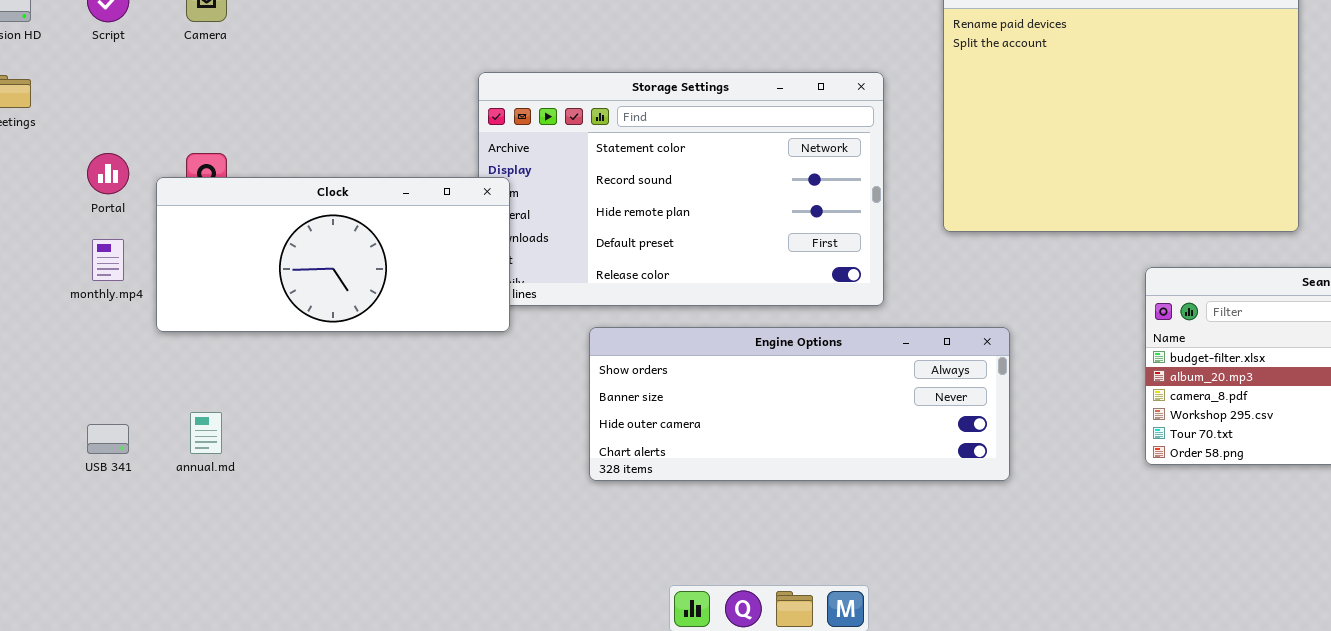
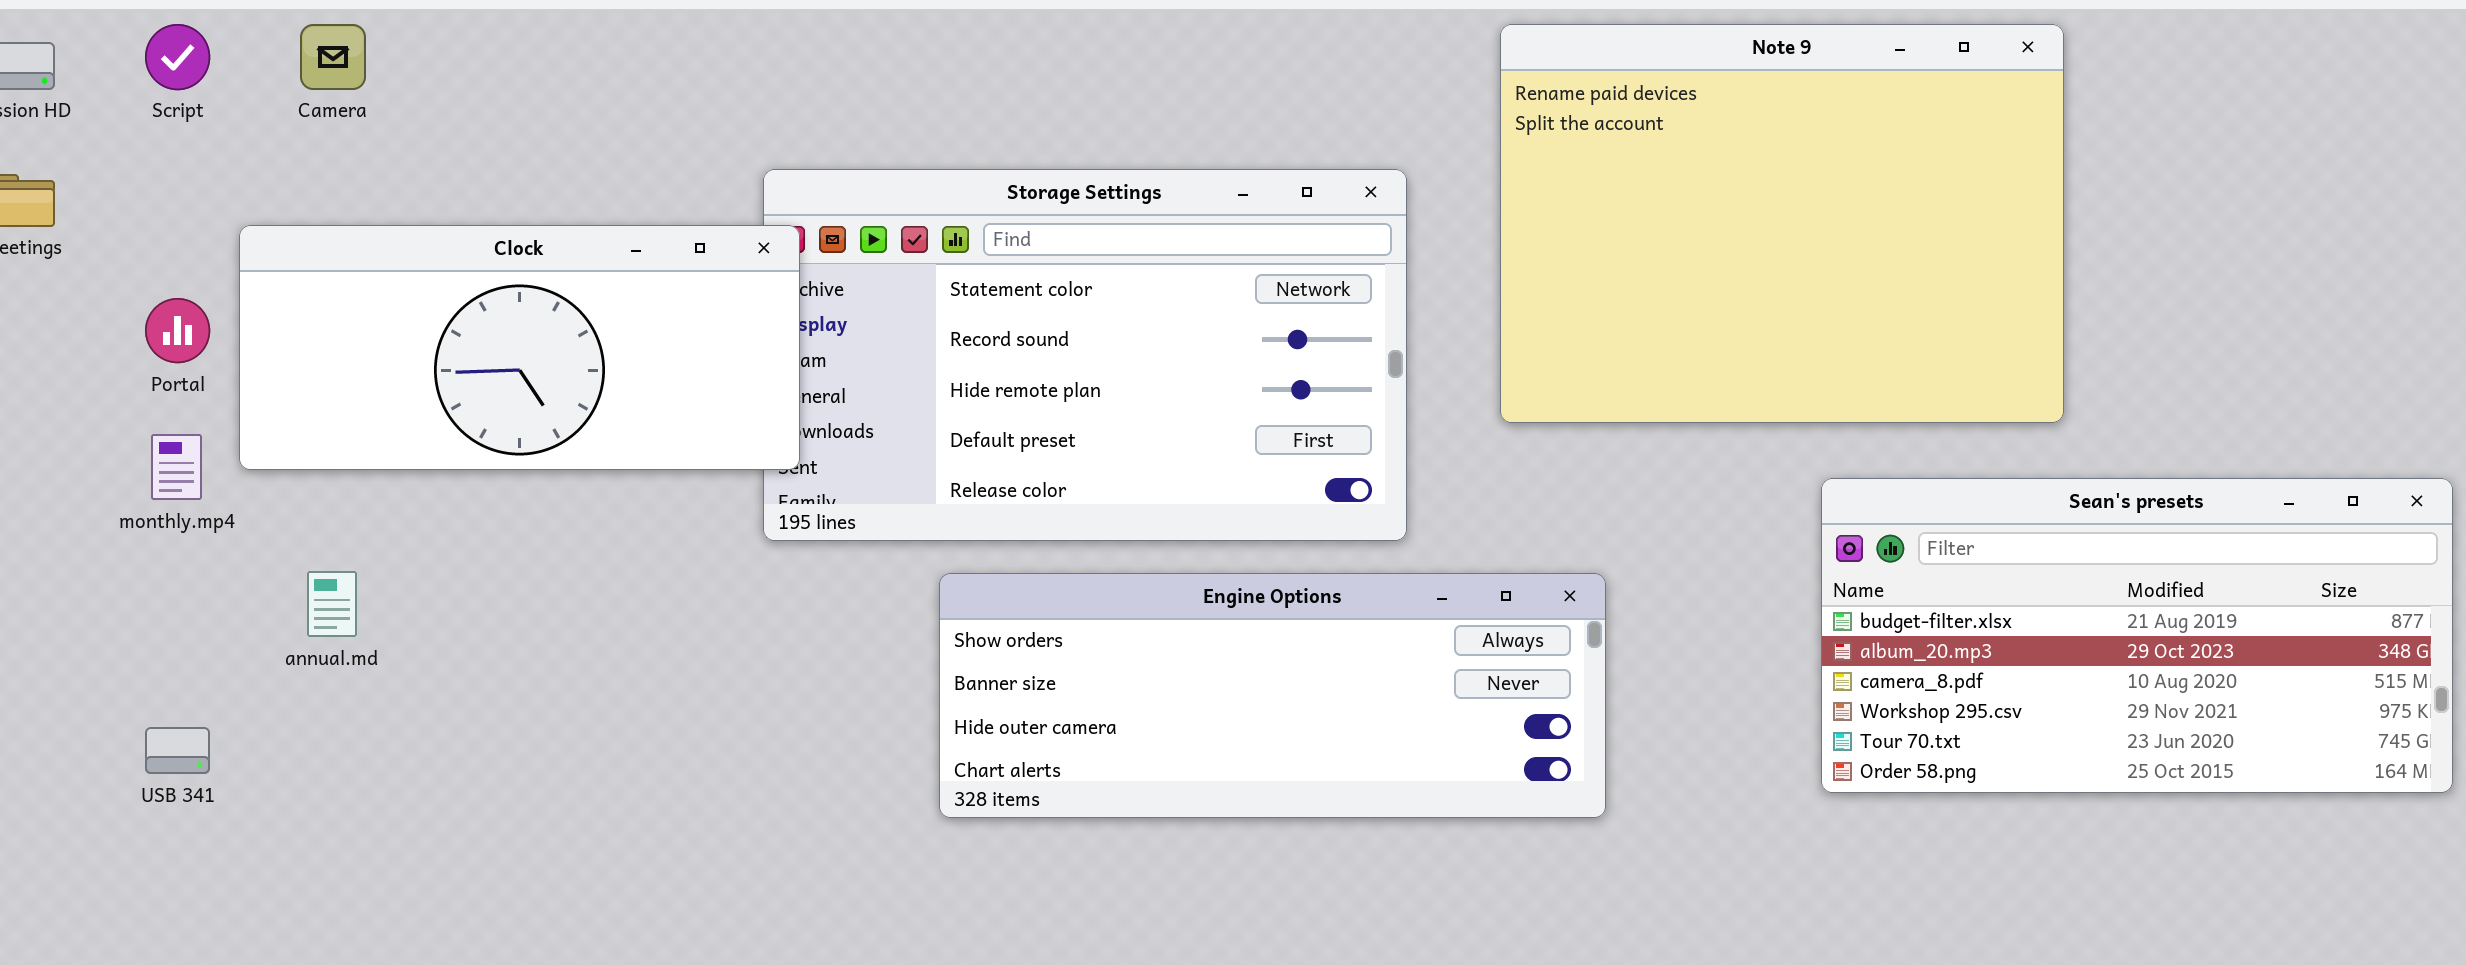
Clock: [156,177,510,332] -> [239,225,800,470], moved
annual.md: [190,412,222,454] -> [307,571,357,637], moved

